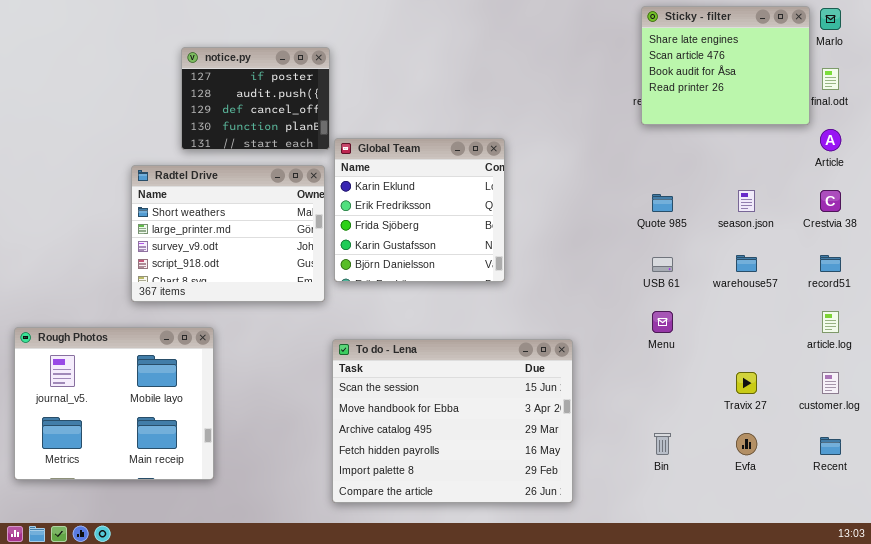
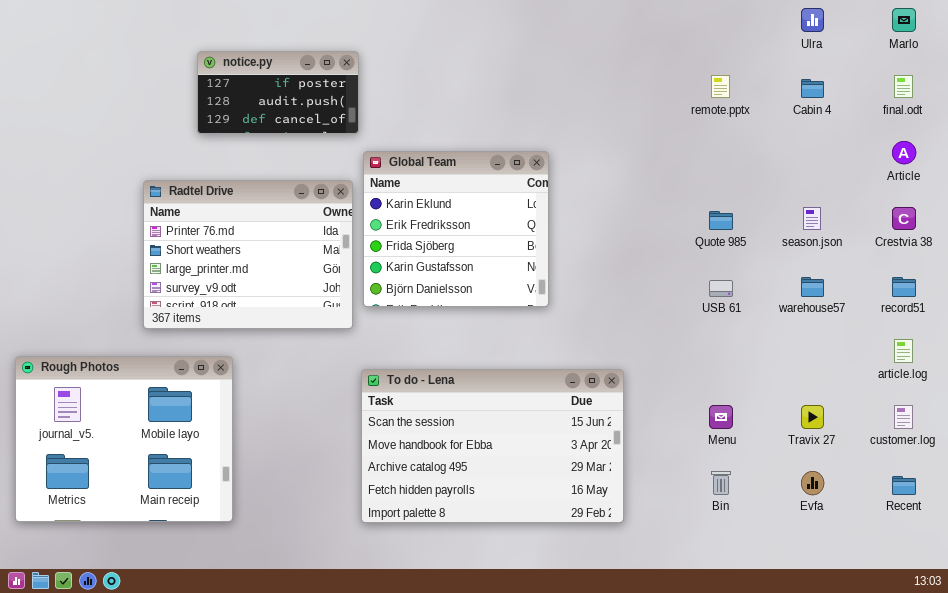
Sticky - filter: [641,6,810,125] -> none, closed
notice.py: [181,47,330,150] -> [197,51,359,134], resized
Radtel Drive: [131,165,325,302] -> [143,180,353,329], scrolled up 1 row
Menu: [652,311,673,333] -> [709,405,733,429], moved
To do - Lena: [332,339,573,503] -> [361,369,624,523], resized

